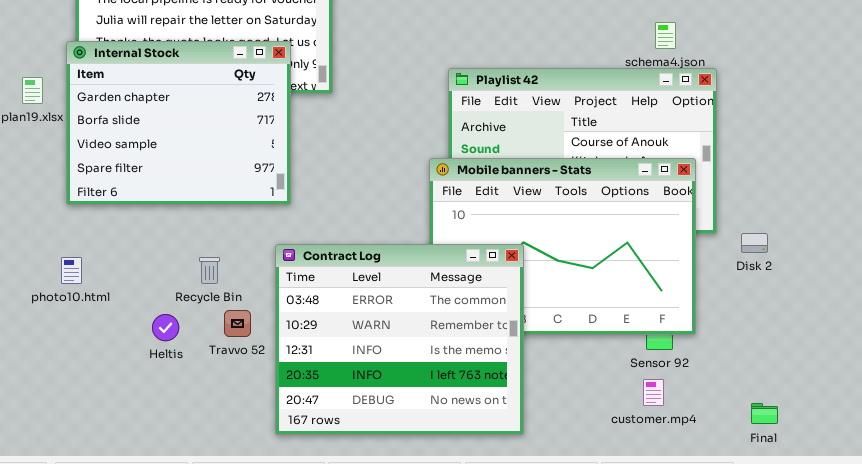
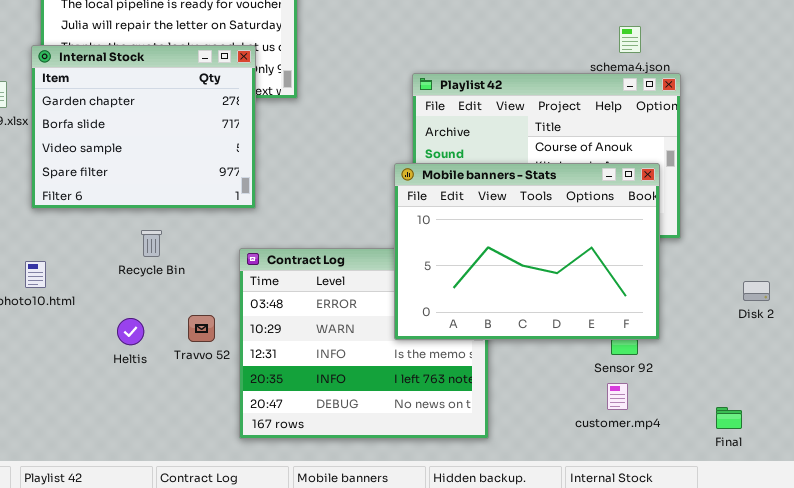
Mobile banners - Stats: [429,158,696,335] -> [394,163,660,340], raised
Disk 2: [741,233,768,253] -> [743,281,770,301], moved
Recycle Bin: [199,257,220,284] -> [141,230,162,257], moved

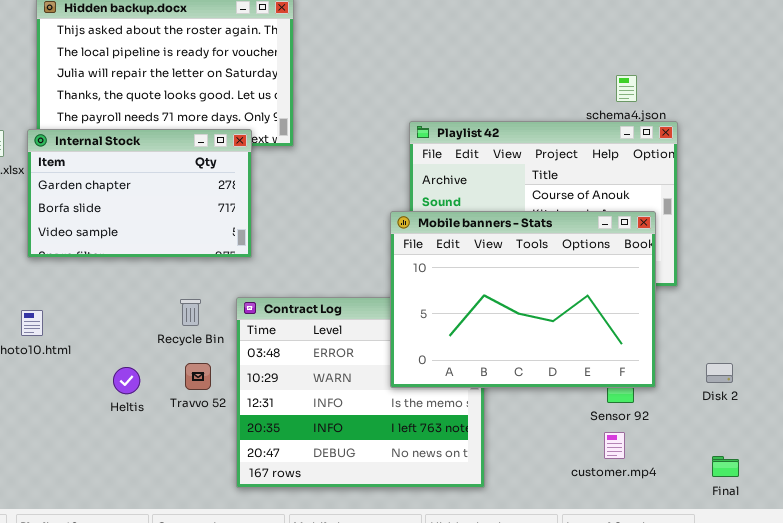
Internal Stock: [31,45,256,209] -> [27,129,252,258], resized
Recycle Bin: [141,230,162,257] -> [180,299,201,326], moved
Disk 2: [743,281,770,301] -> [706,363,733,383], moved

